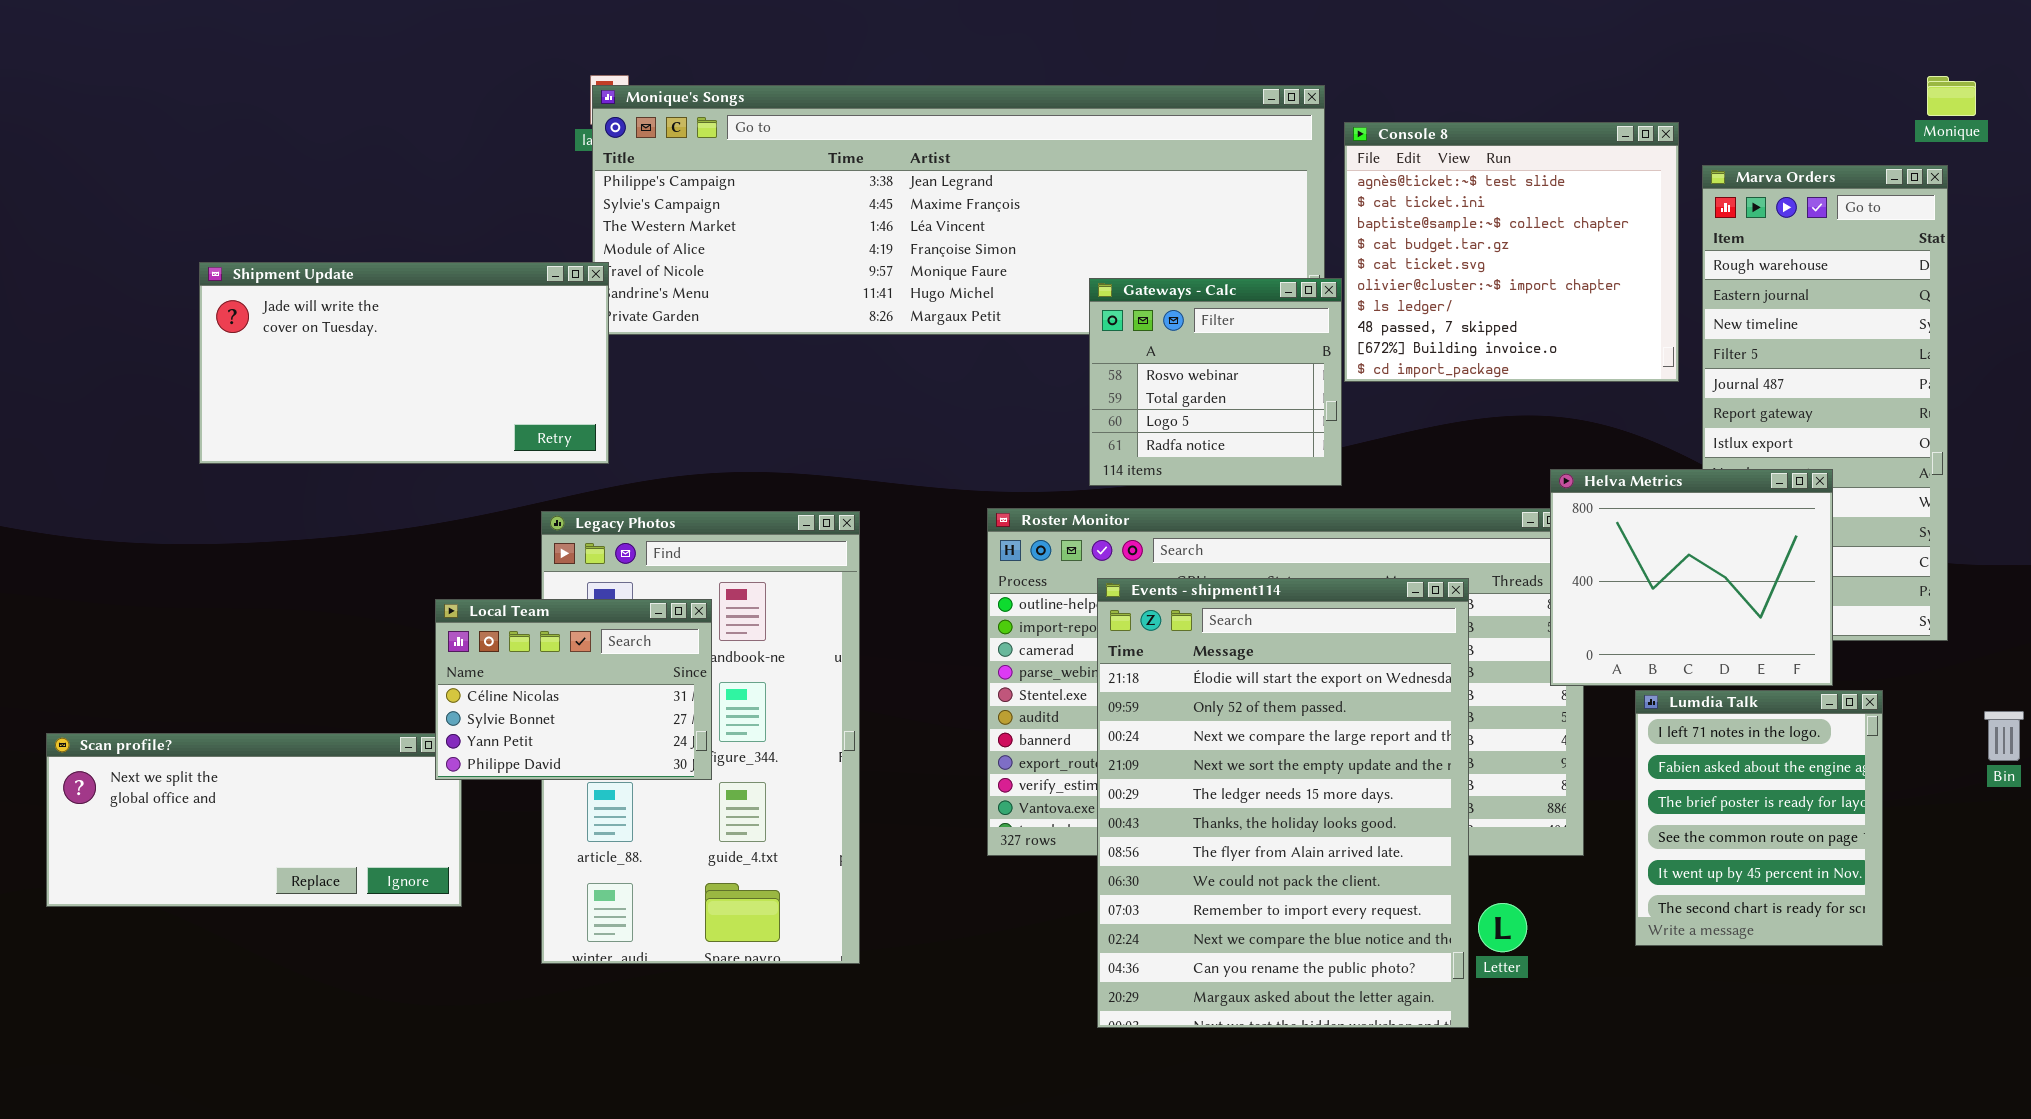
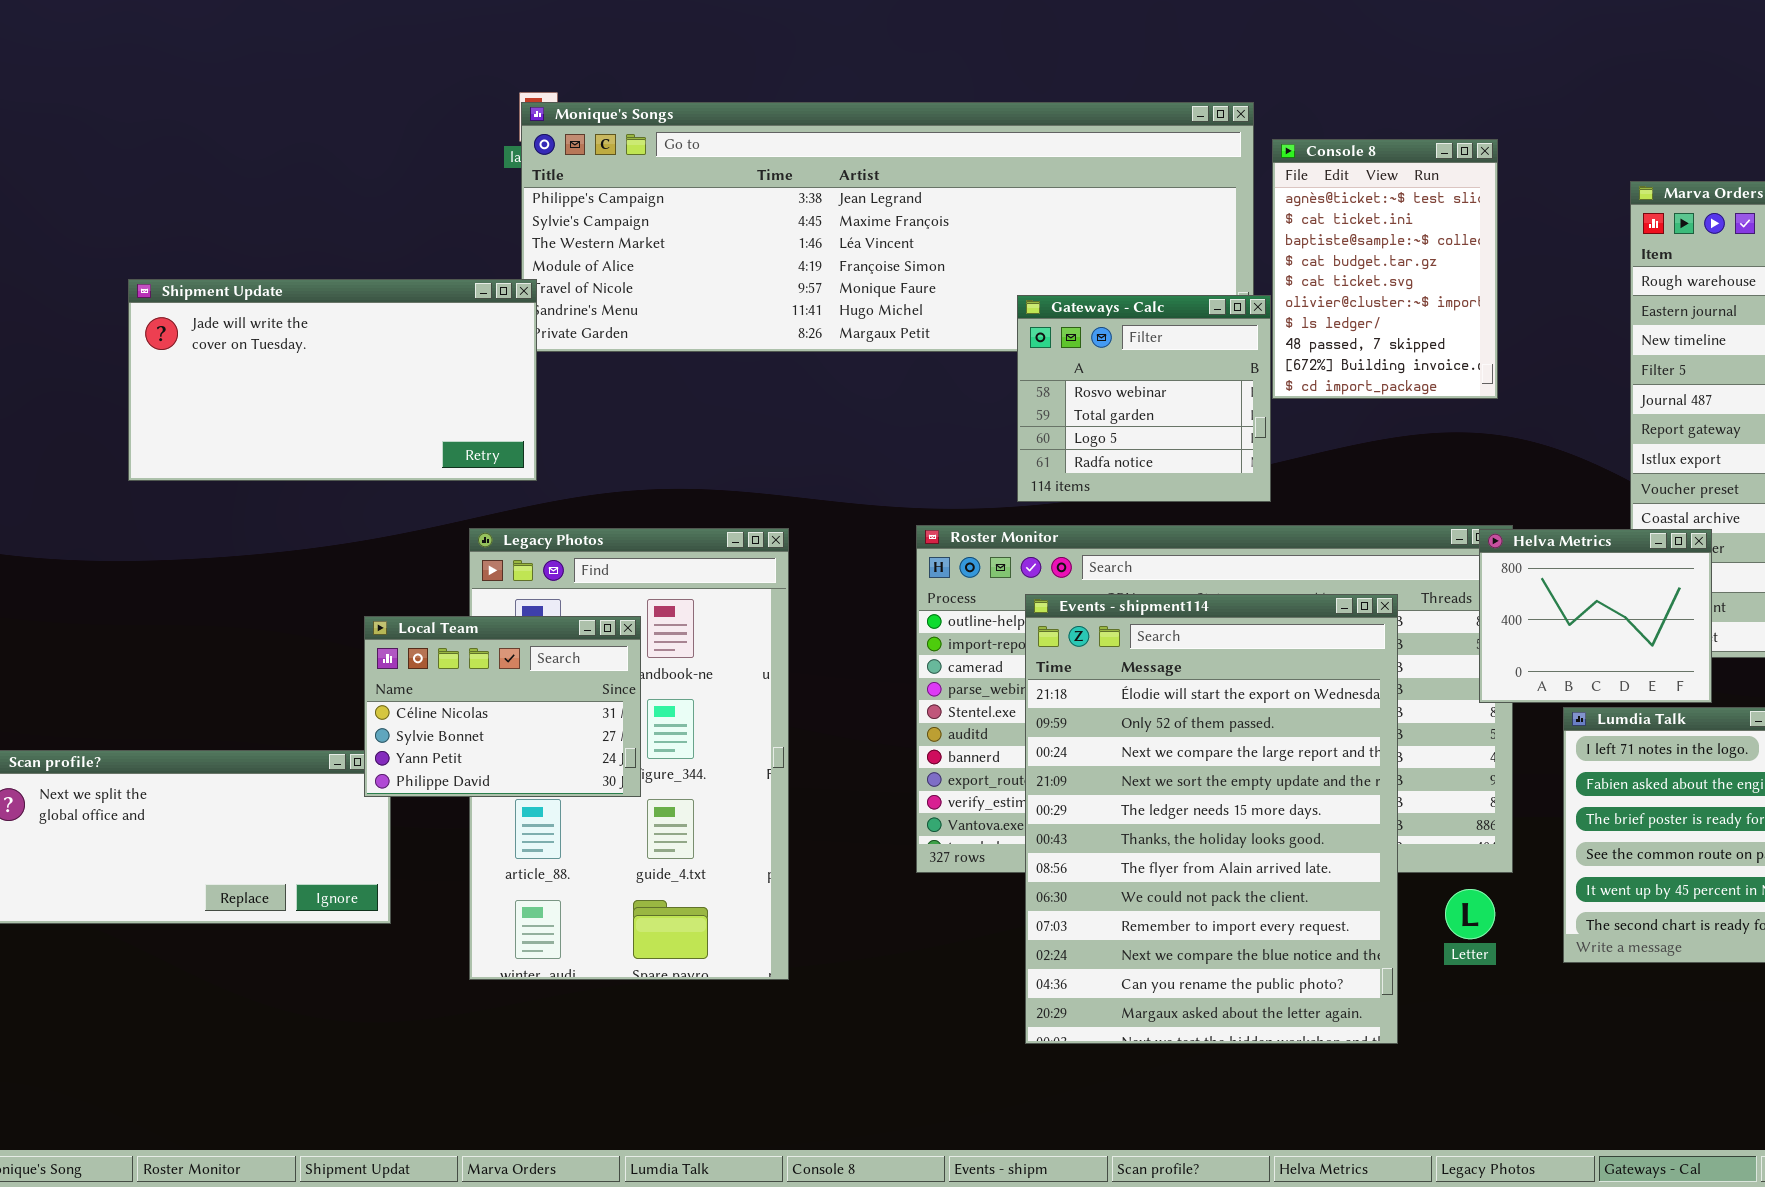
Console 8: [1344,122,1679,382] -> [1272,139,1498,399], resized
Helva Metrics: [1550,469,1833,686] -> [1479,529,1712,703], resized
Letter: [1478,903,1527,952] -> [1445,889,1495,939], moved

